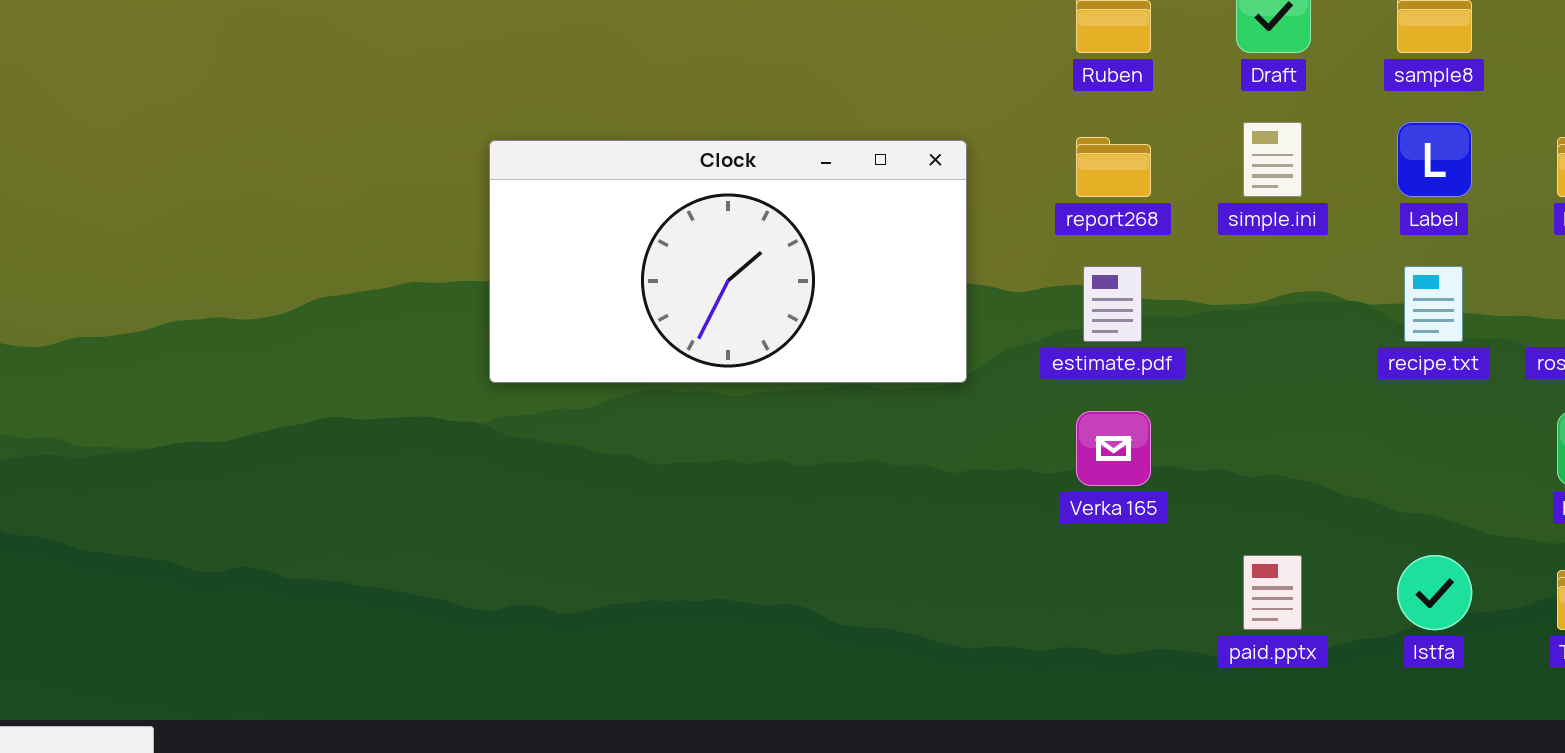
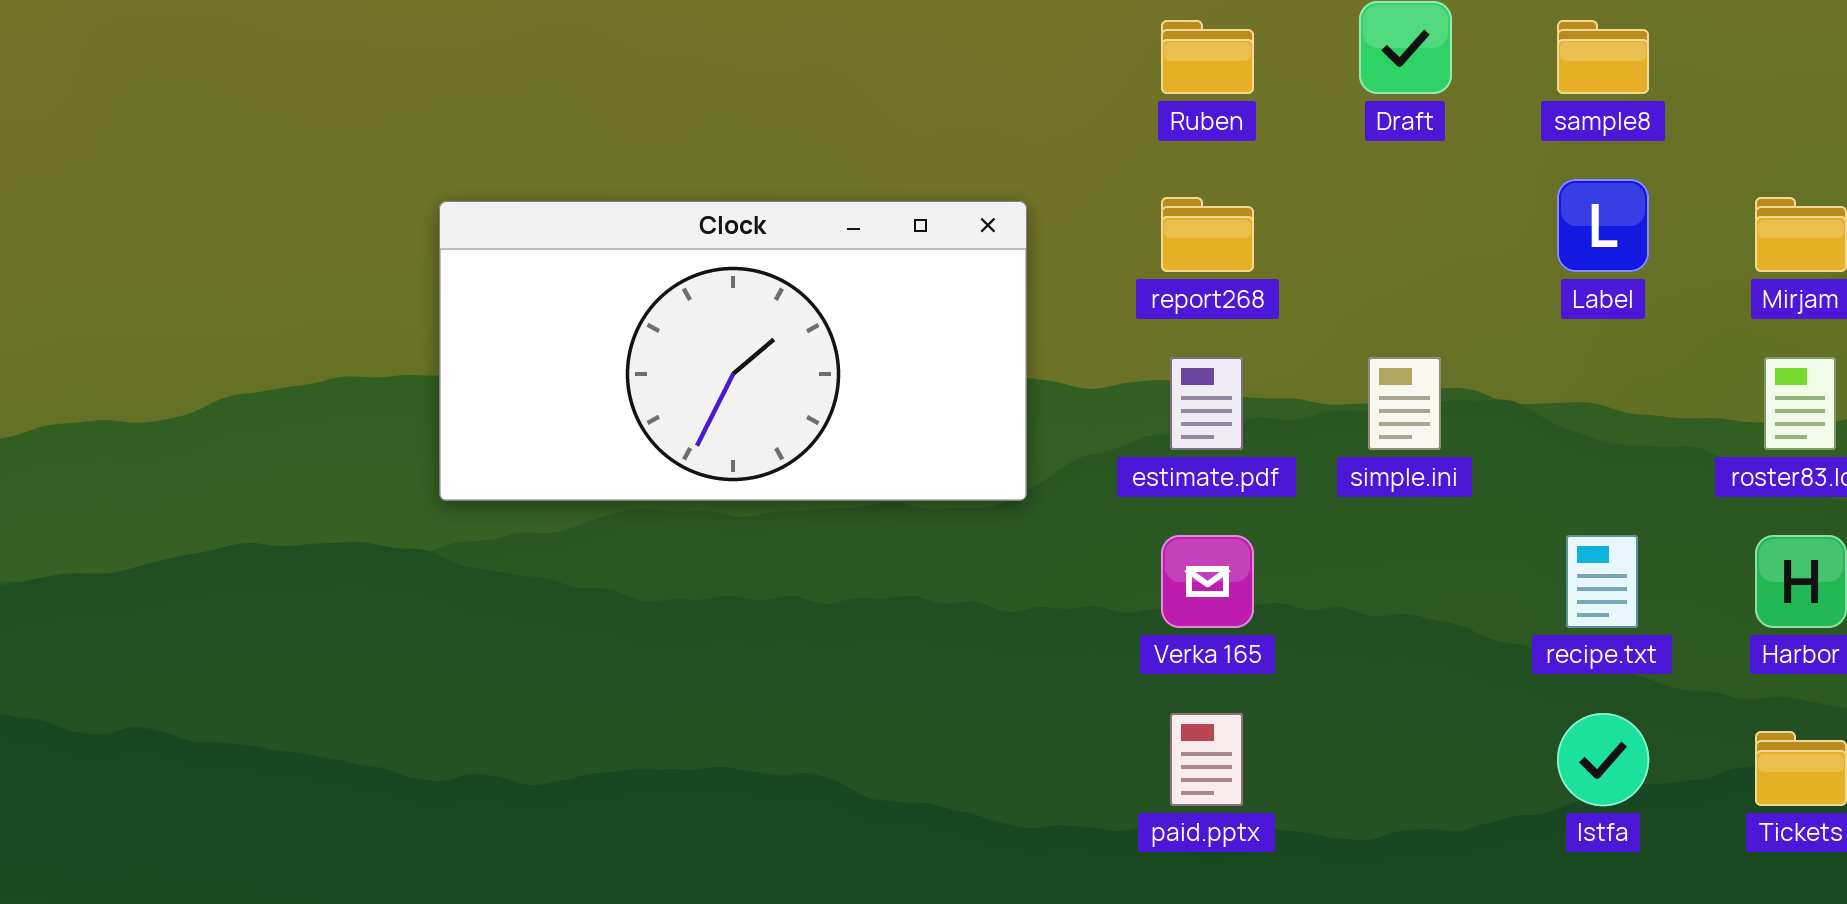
simple.ini: [1243,122,1302,197] -> [1368,357,1441,450], moved
recipe.txt: [1404,266,1463,342] -> [1566,535,1638,628], moved
paid.pptx: [1243,555,1302,630] -> [1170,713,1243,806], moved

